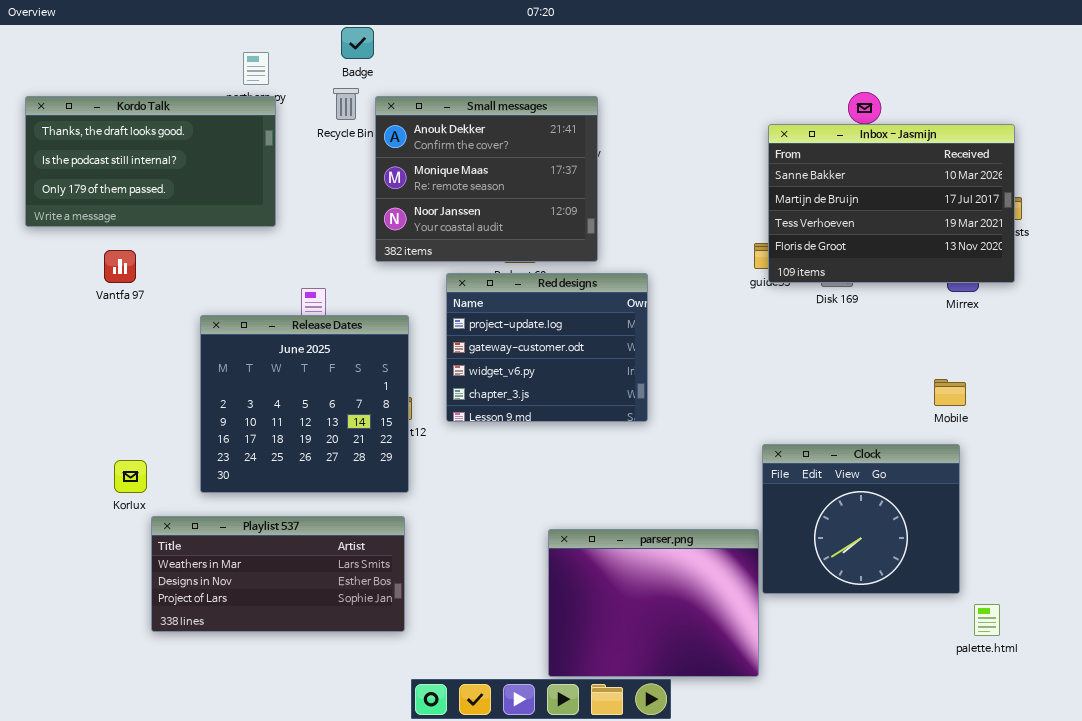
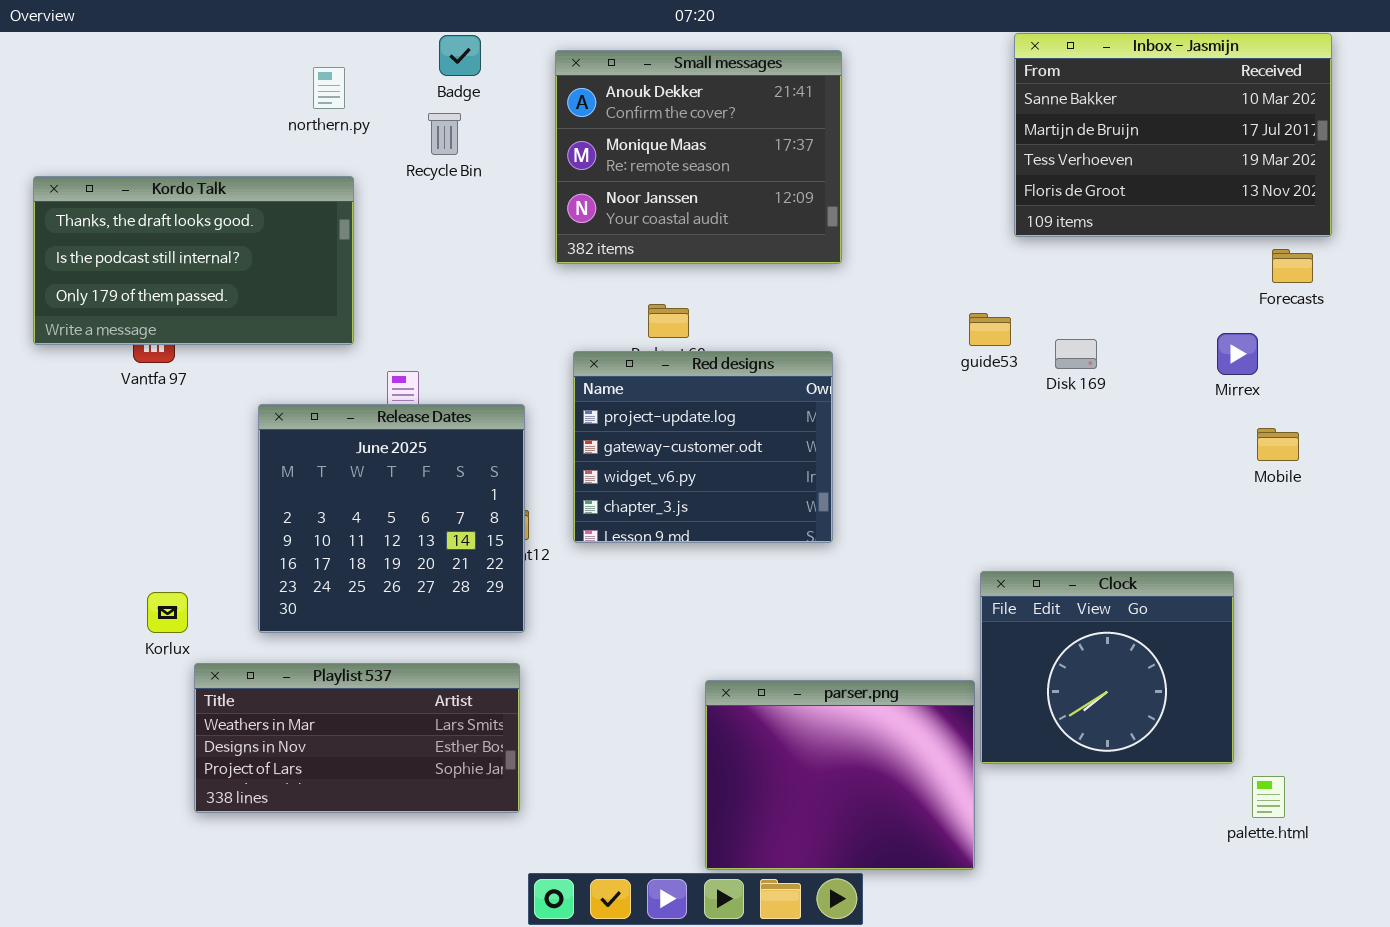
Kordo Talk: [25,96,276,227] -> [33,176,354,345], moved
Small messages: [375,96,598,262] -> [555,50,842,264], moved
Inbox - Jasmijn: [768,124,1015,283] -> [1014,33,1332,237], moved
Mobile: [934,379,966,406] -> [1257,428,1299,461], moved

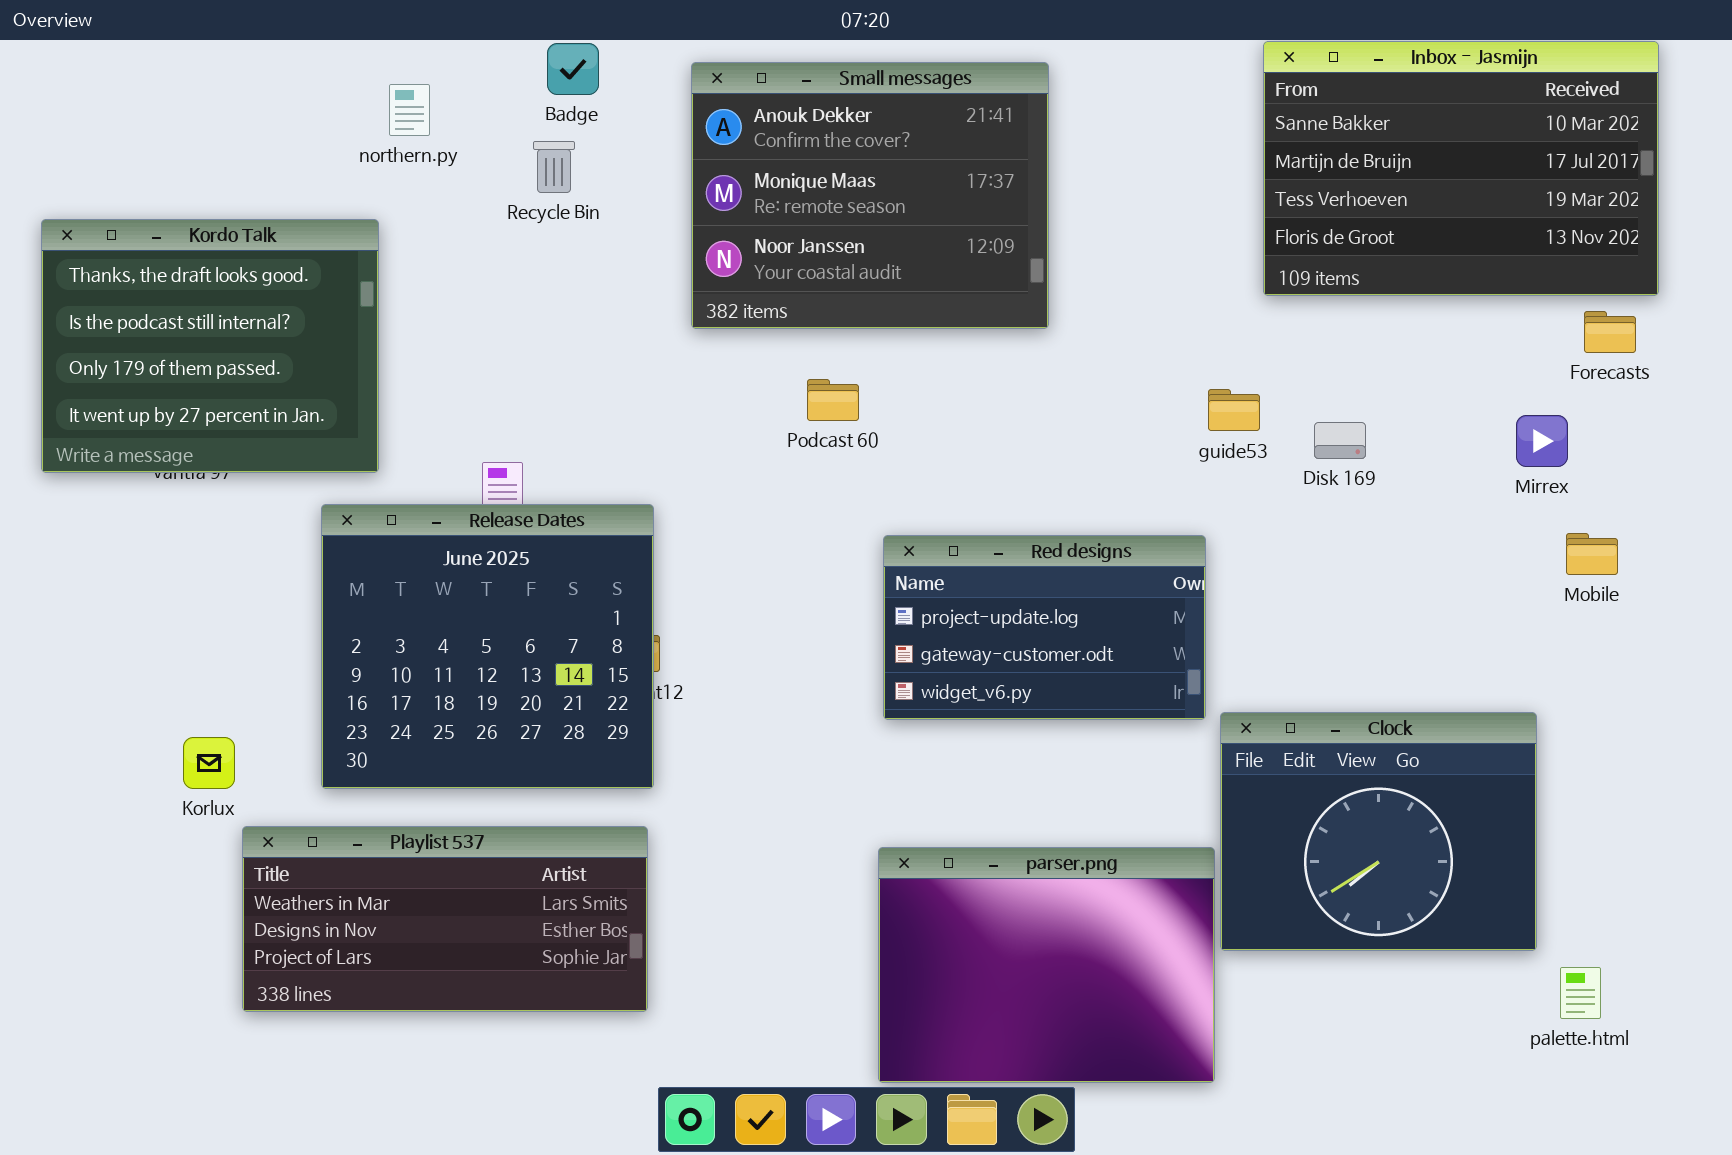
Kordo Talk: [33,176,354,345] -> [41,219,379,473], resized
Red designs: [573,351,833,543] -> [883,535,1206,720], moved, resized

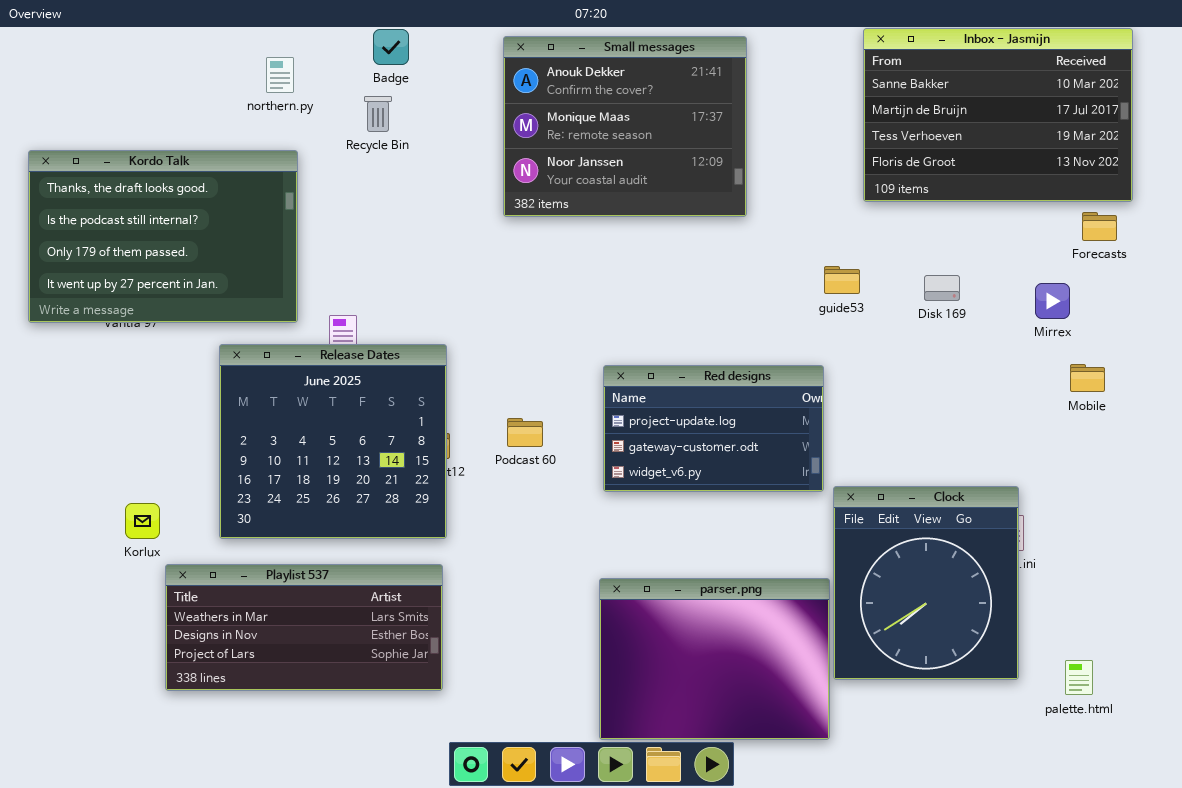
Small messages: [691,62,1049,329] -> [503,36,747,217], moved
Kordo Talk: [41,219,379,473] -> [28,150,298,323], resized
Podcast 60: [807,379,859,421] -> [507,418,543,447], moved
Disk 169: [1314,422,1366,459] -> [924,275,960,301], moved
Clock: [1220,712,1537,951] -> [833,486,1019,680], resized

